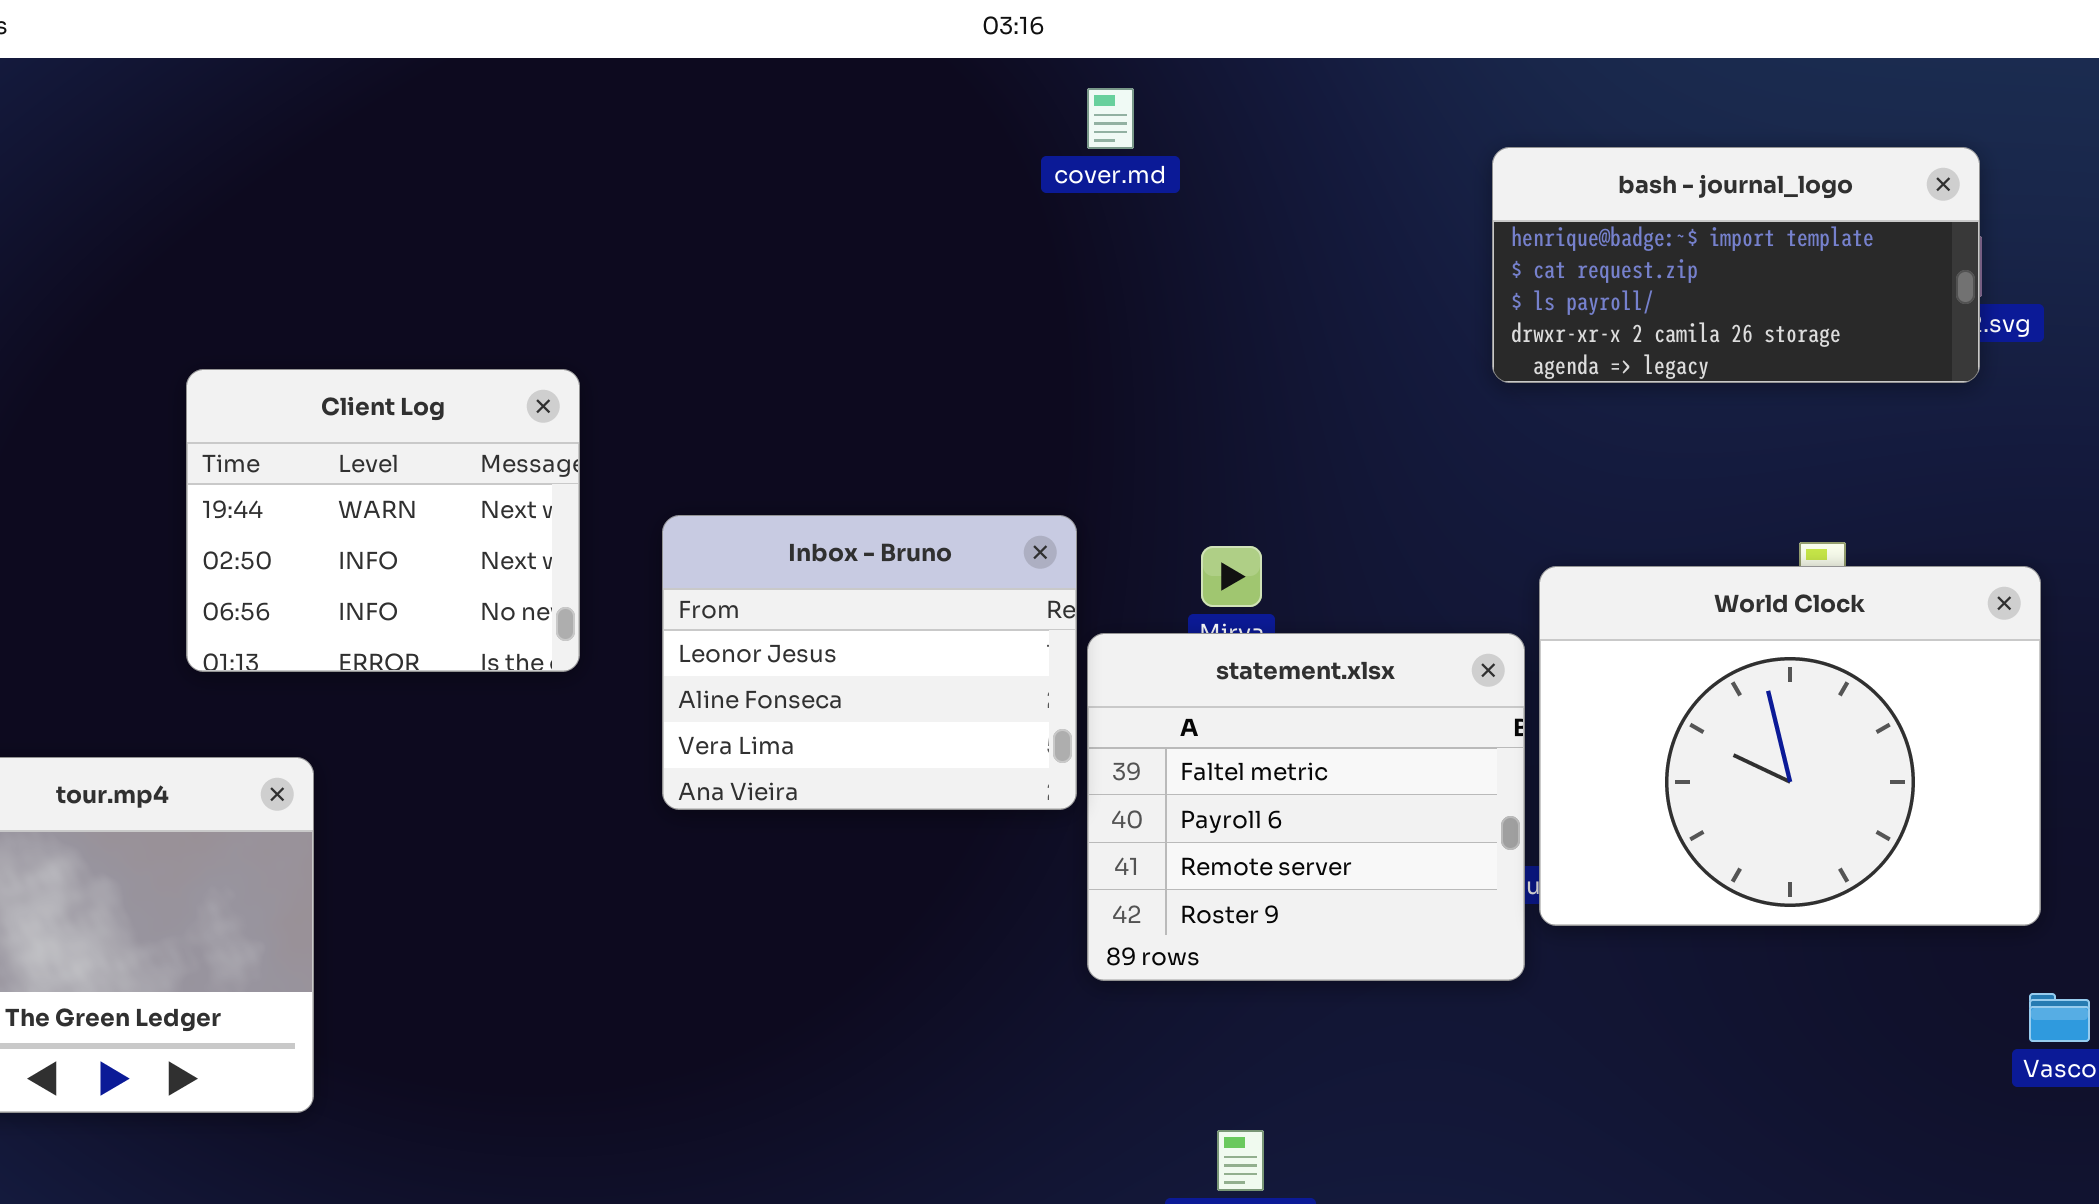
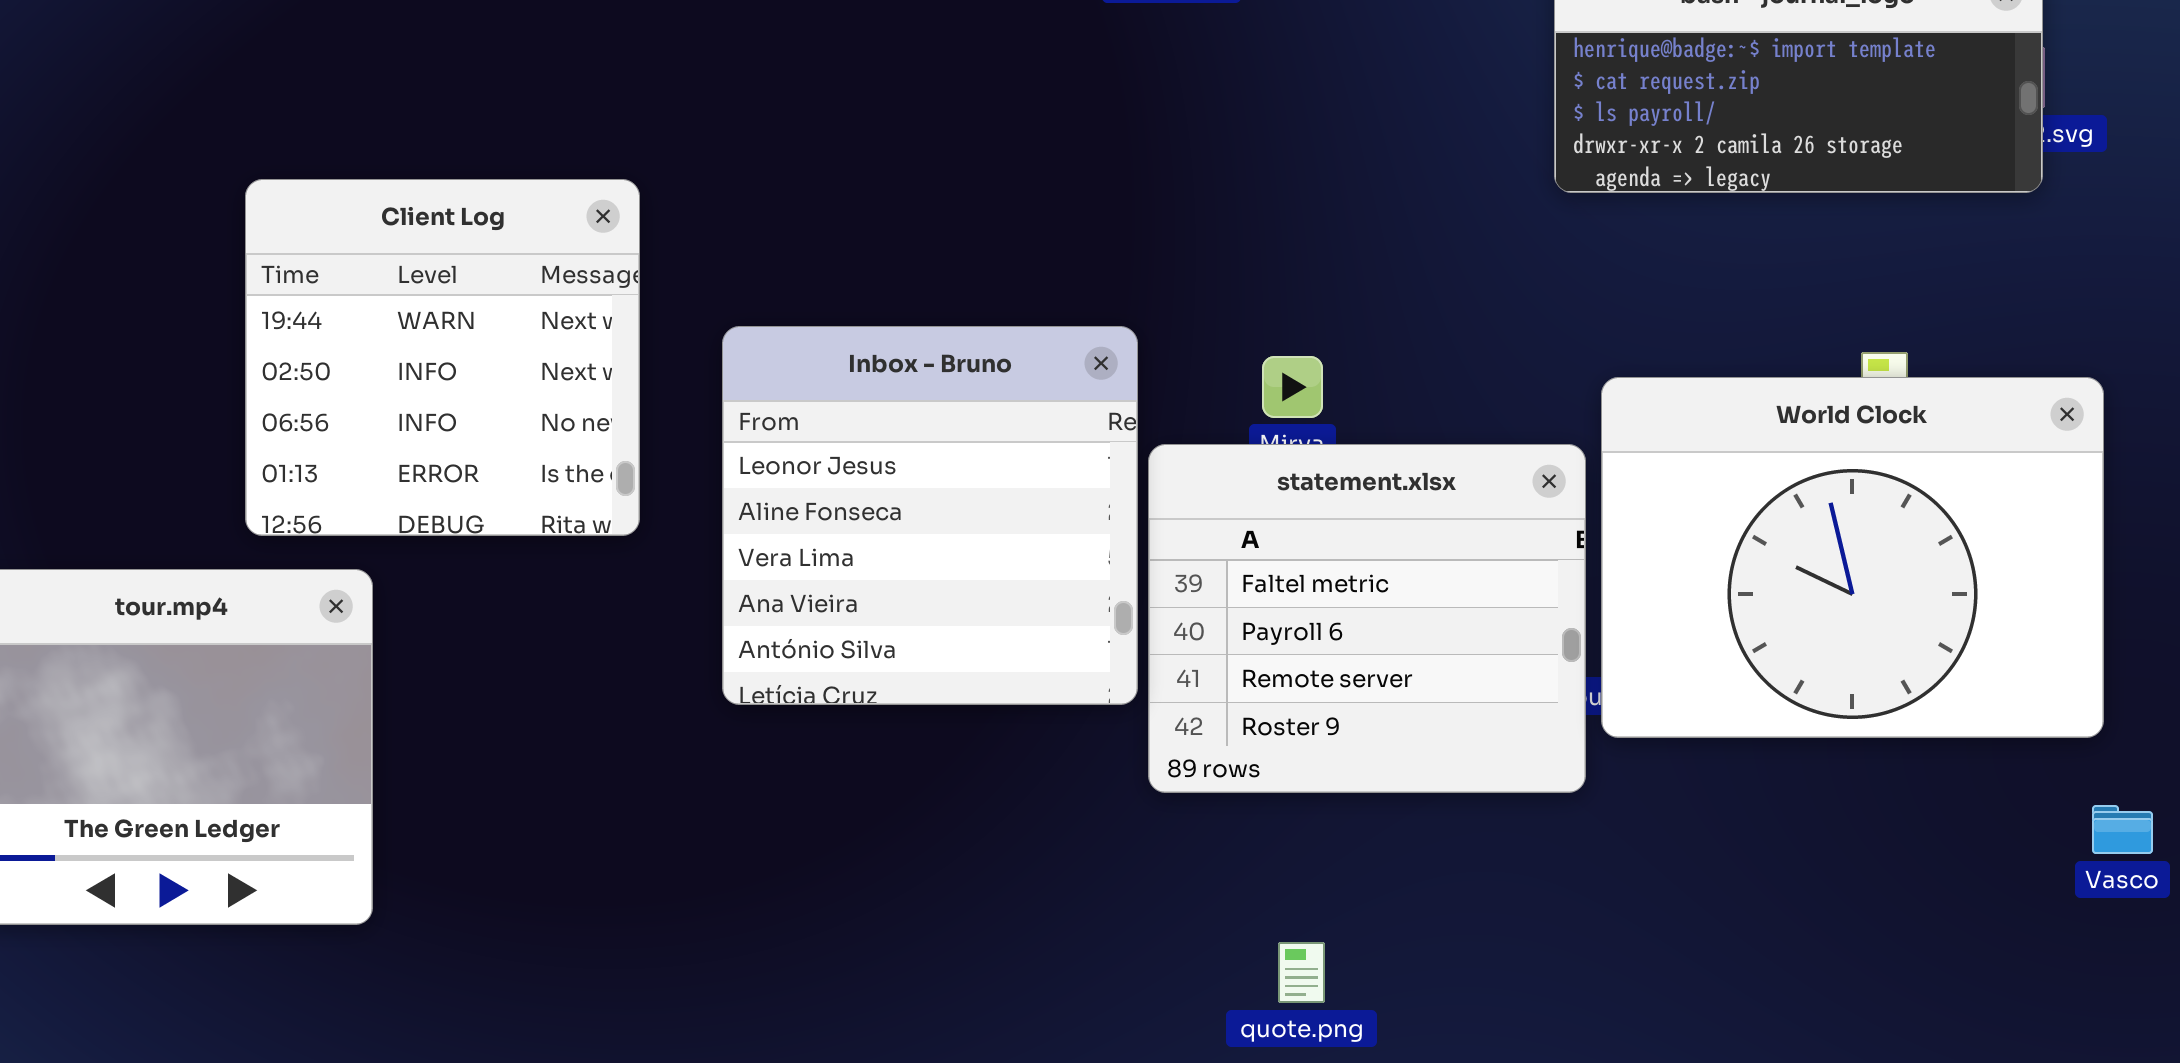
Client Log: [186,369,580,672] -> [245,179,640,536], resized
Inbox - Bruno: [662,515,1077,810] -> [722,326,1138,705], resized

